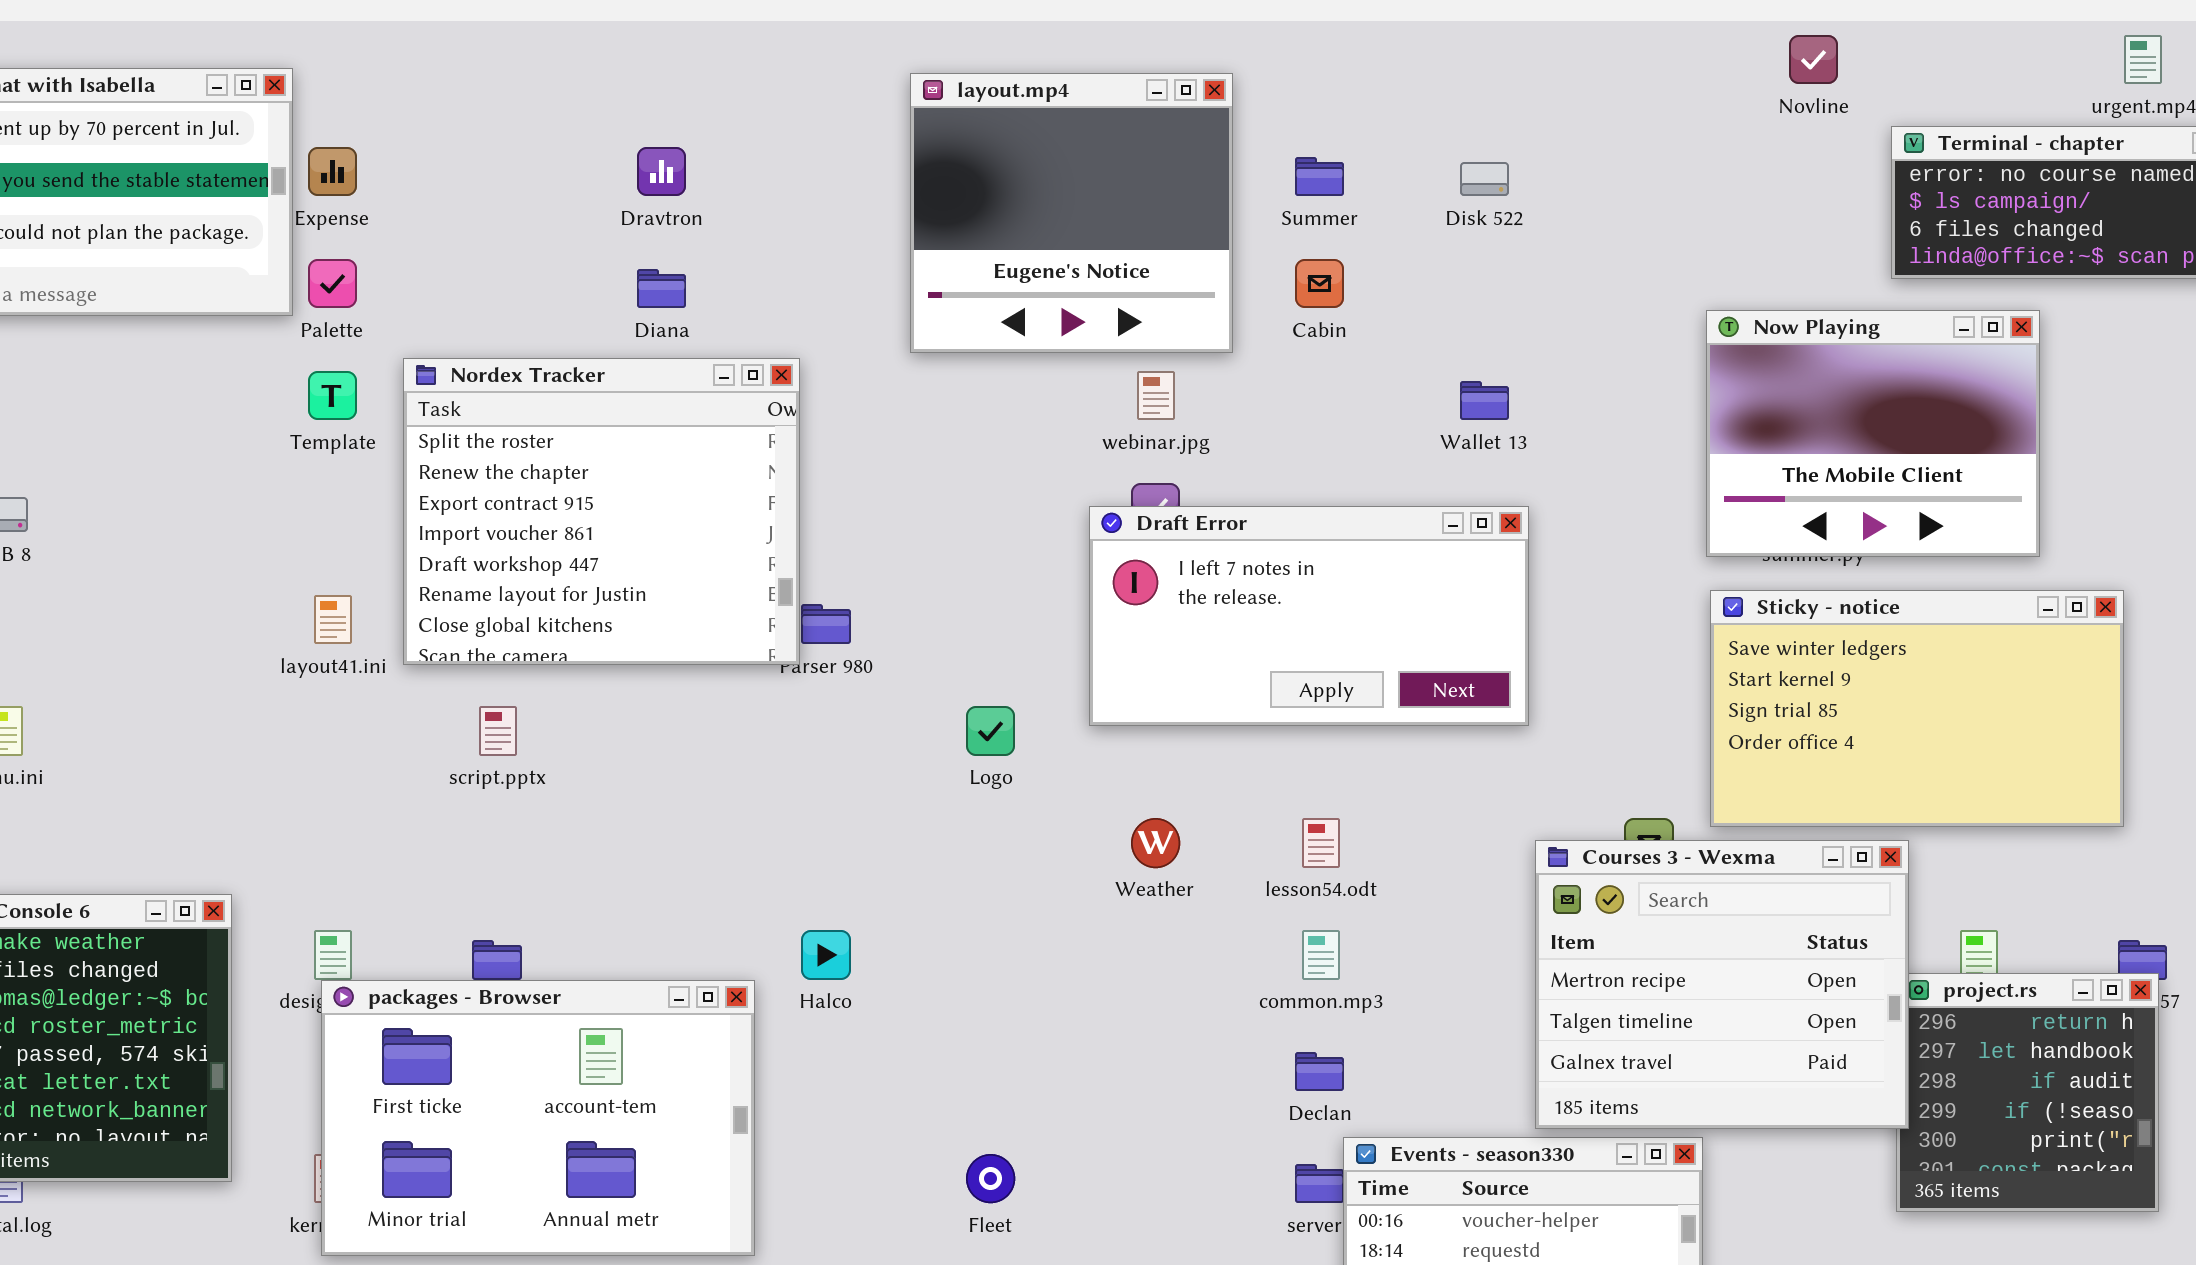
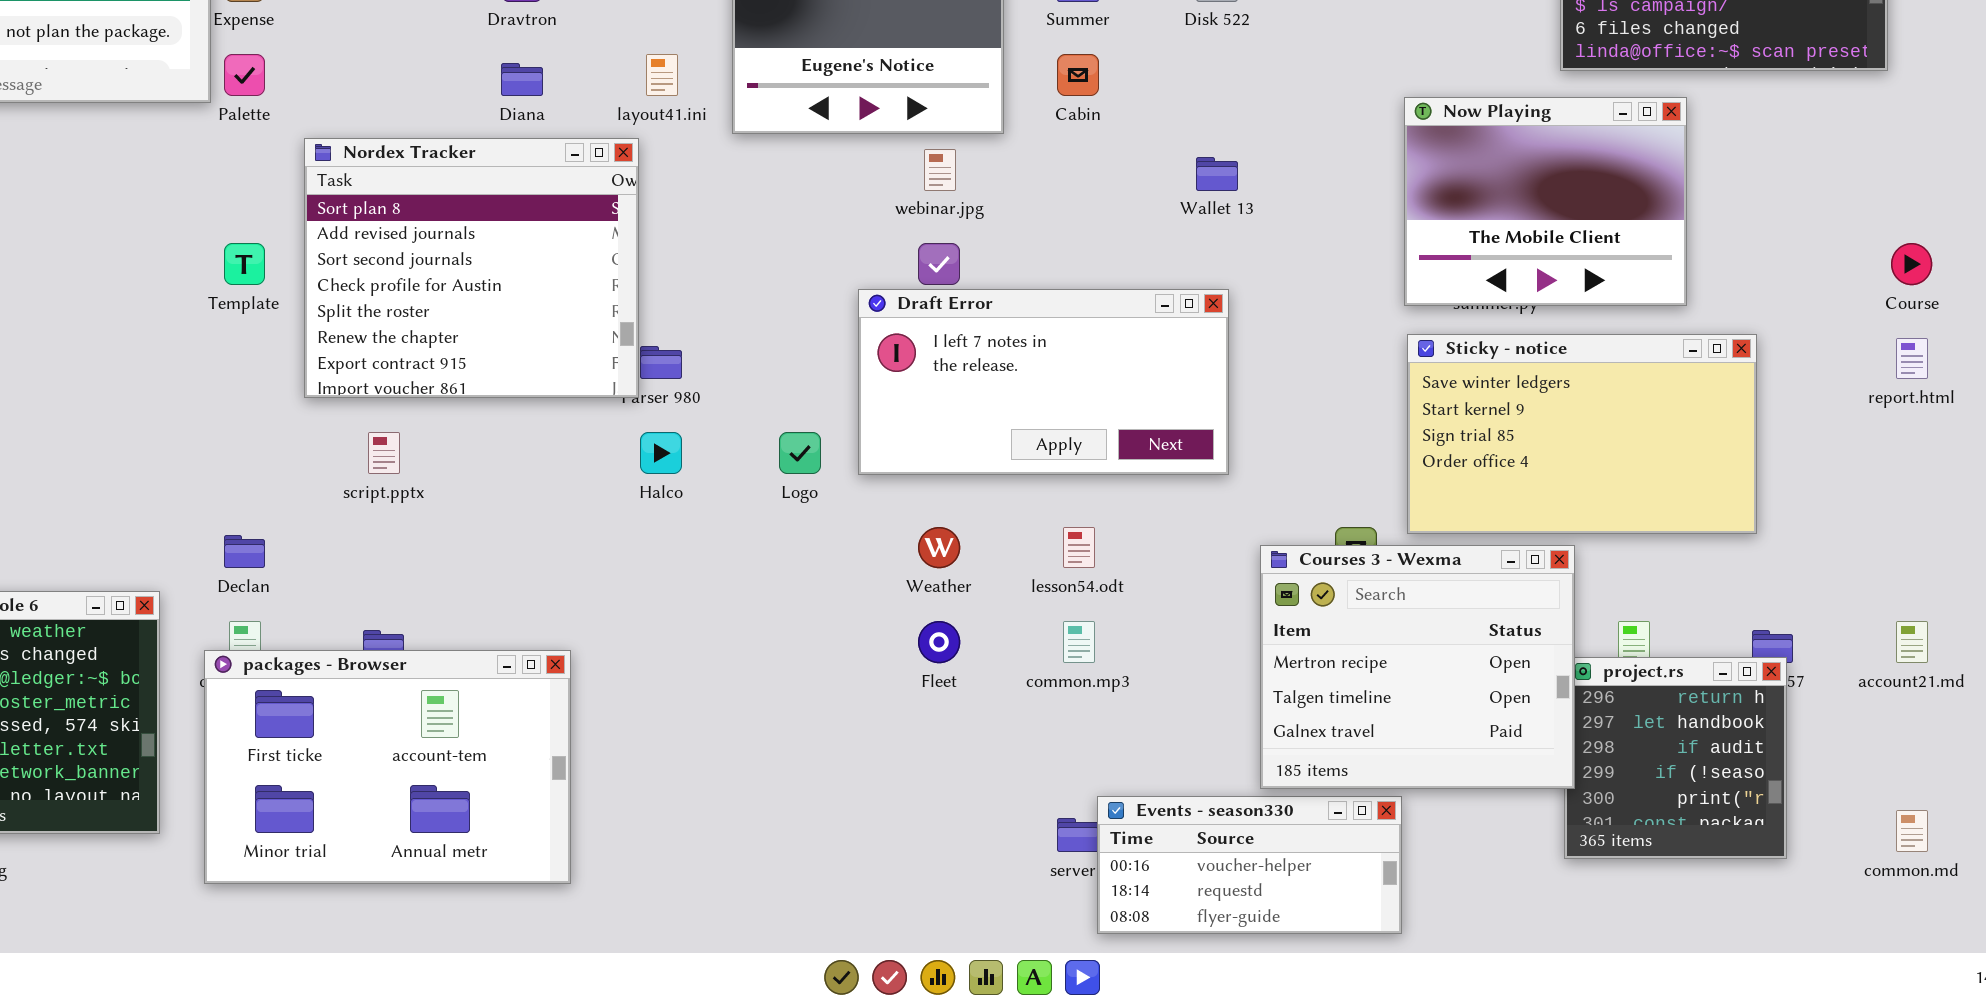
Nordex Tracker: [403,358,800,665] -> [304,138,639,398], scrolled up 4 rows
Template: [308,371,357,420] -> [224,243,265,285], moved
Draft Error: [1089,506,1529,726] -> [858,289,1229,475], moved
layout41.ini: [314,595,352,644] -> [646,54,678,96], moved
Halco: [801,930,851,980] -> [640,432,682,474], moved
packages - Browser: [321,980,755,1256] -> [204,650,571,884], moved
Declan: [1295,1052,1344,1091] -> [224,535,265,568], moved
Fleet: [966,1154,1015,1203] -> [918,621,960,663], moved

